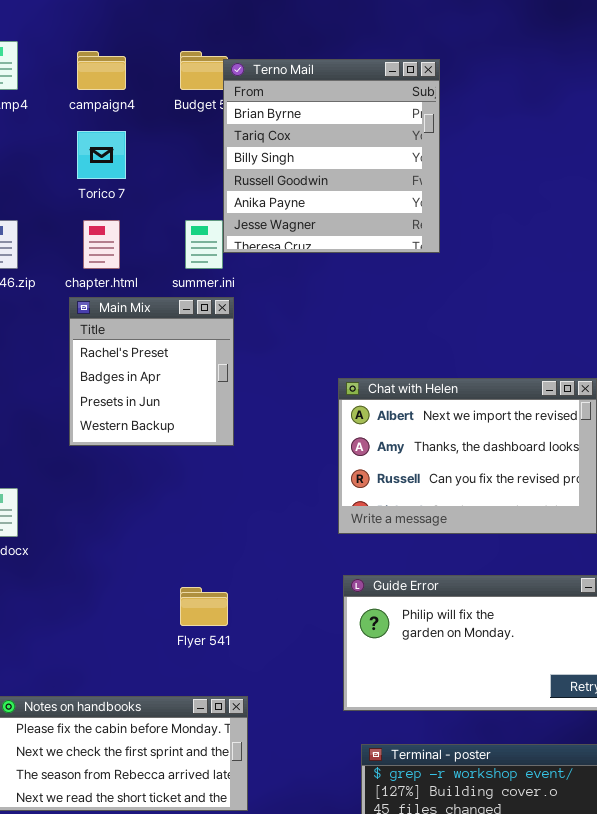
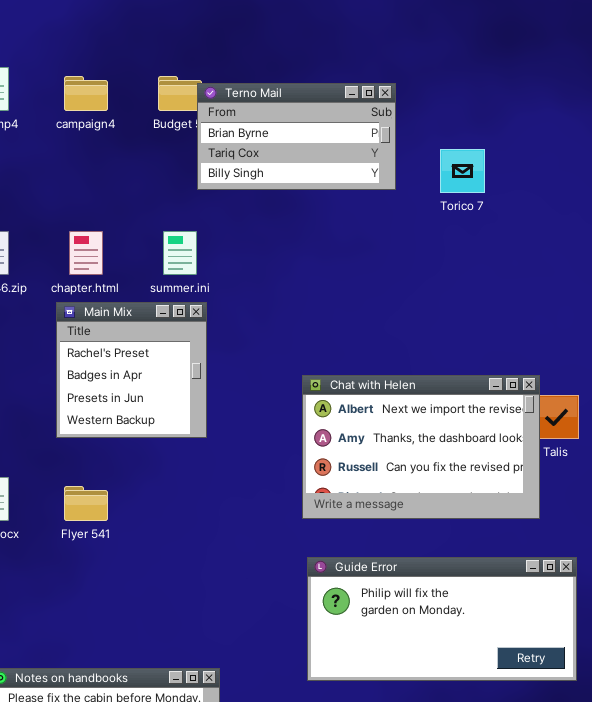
Terno Mail: [223,59,440,253] -> [197,83,396,190], resized
Torico 7: [77,131,126,179] -> [440,149,485,193], moved
Flyer 541: [180,587,228,626] -> [64,486,108,521], moved

